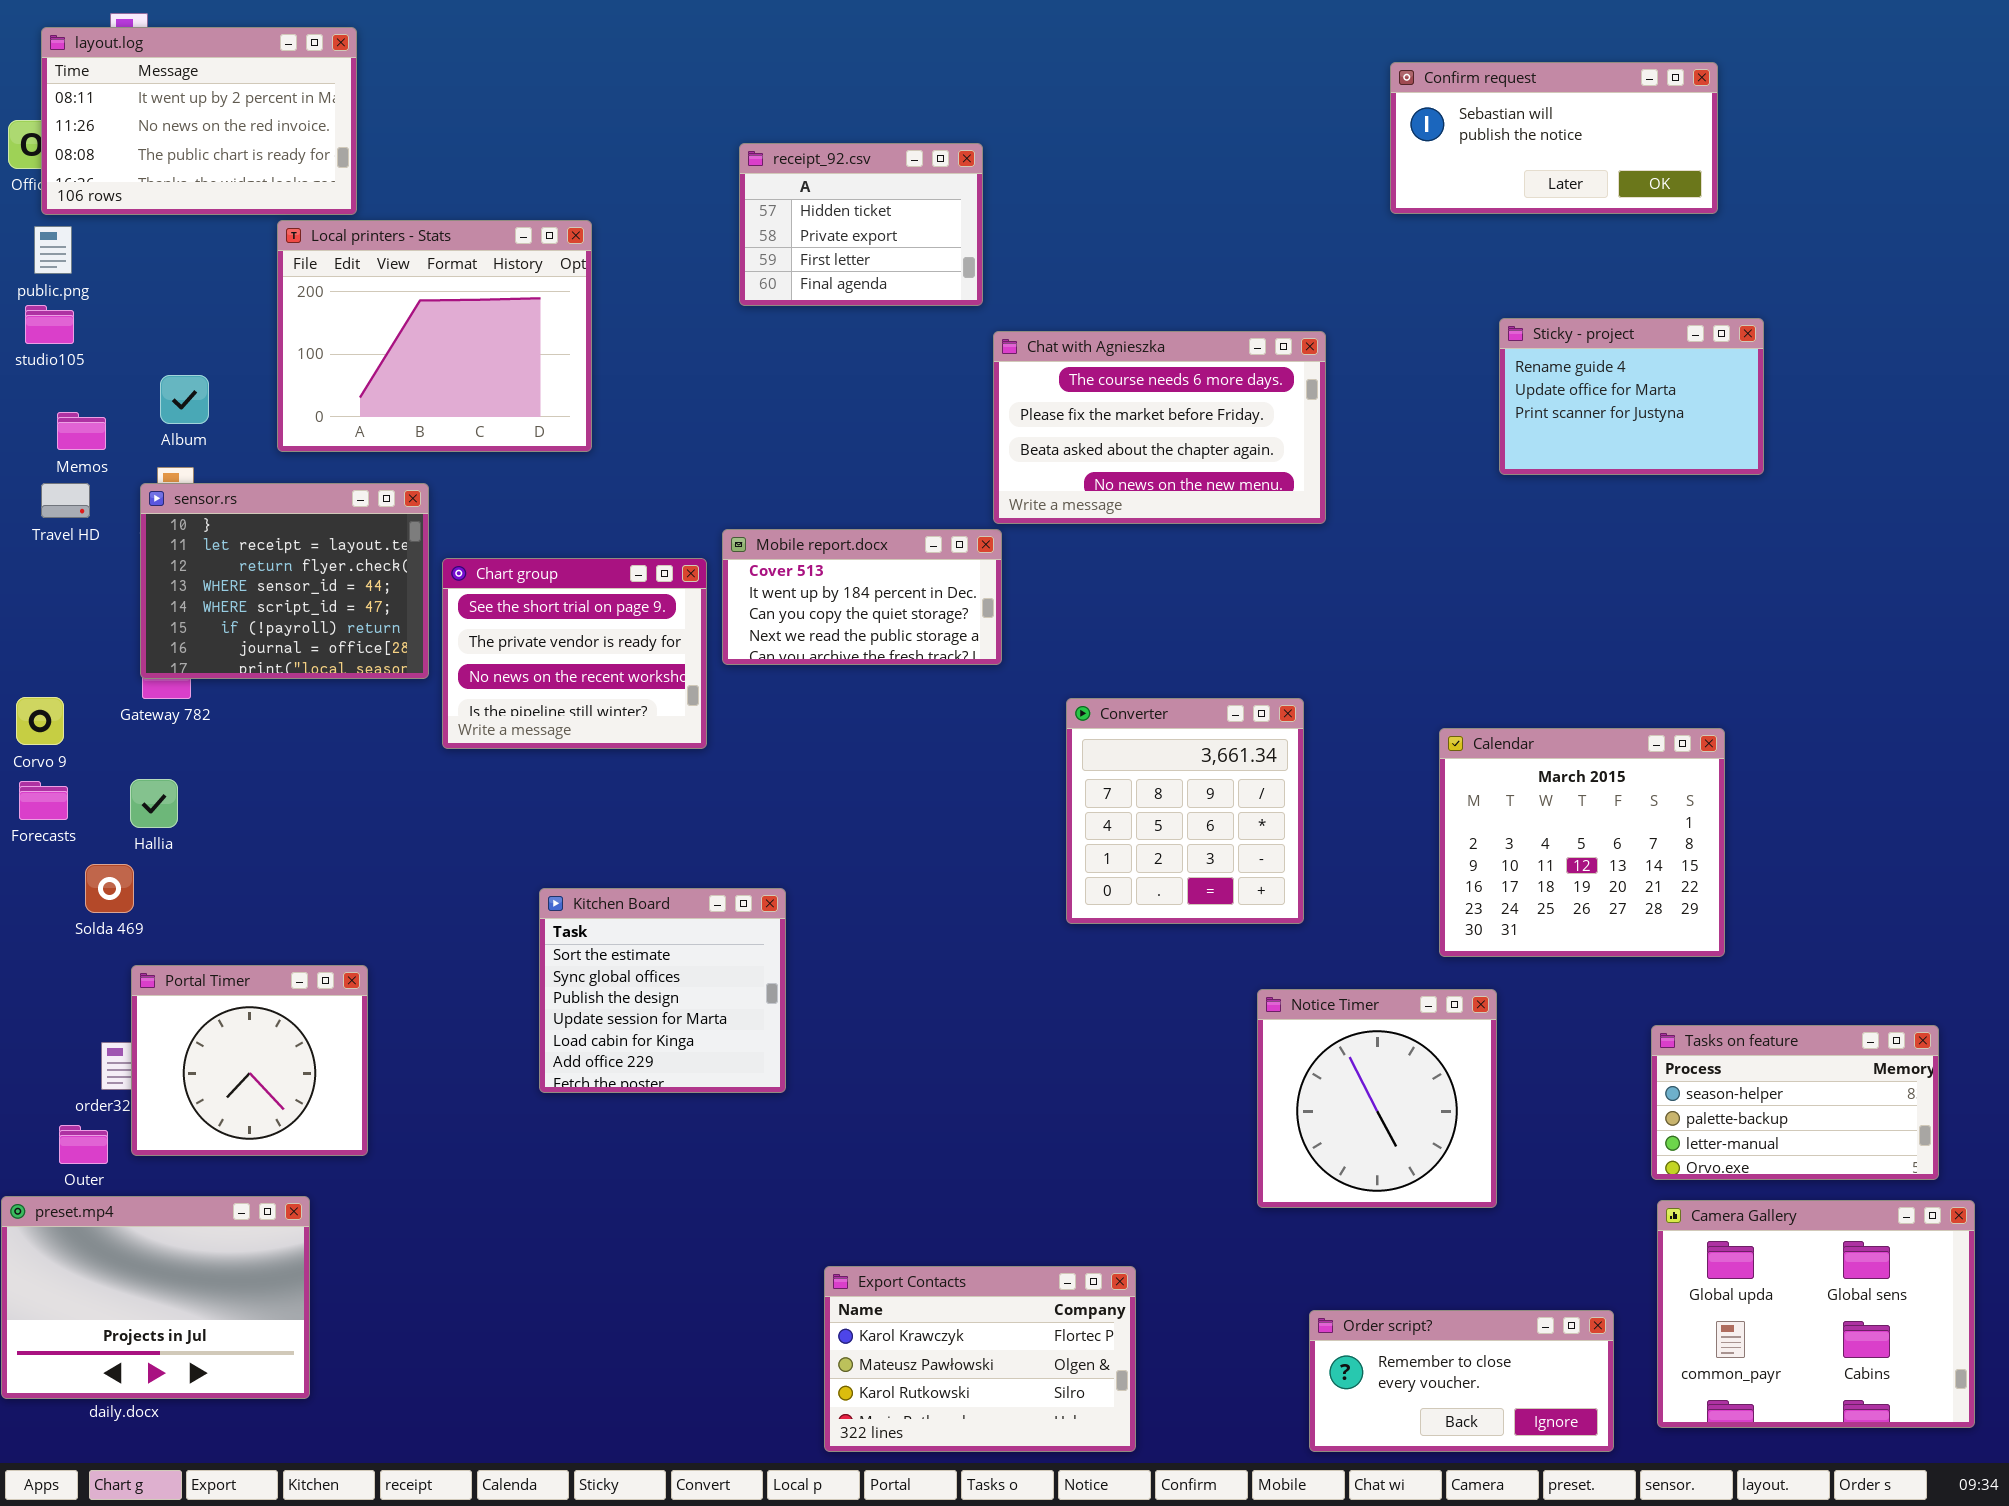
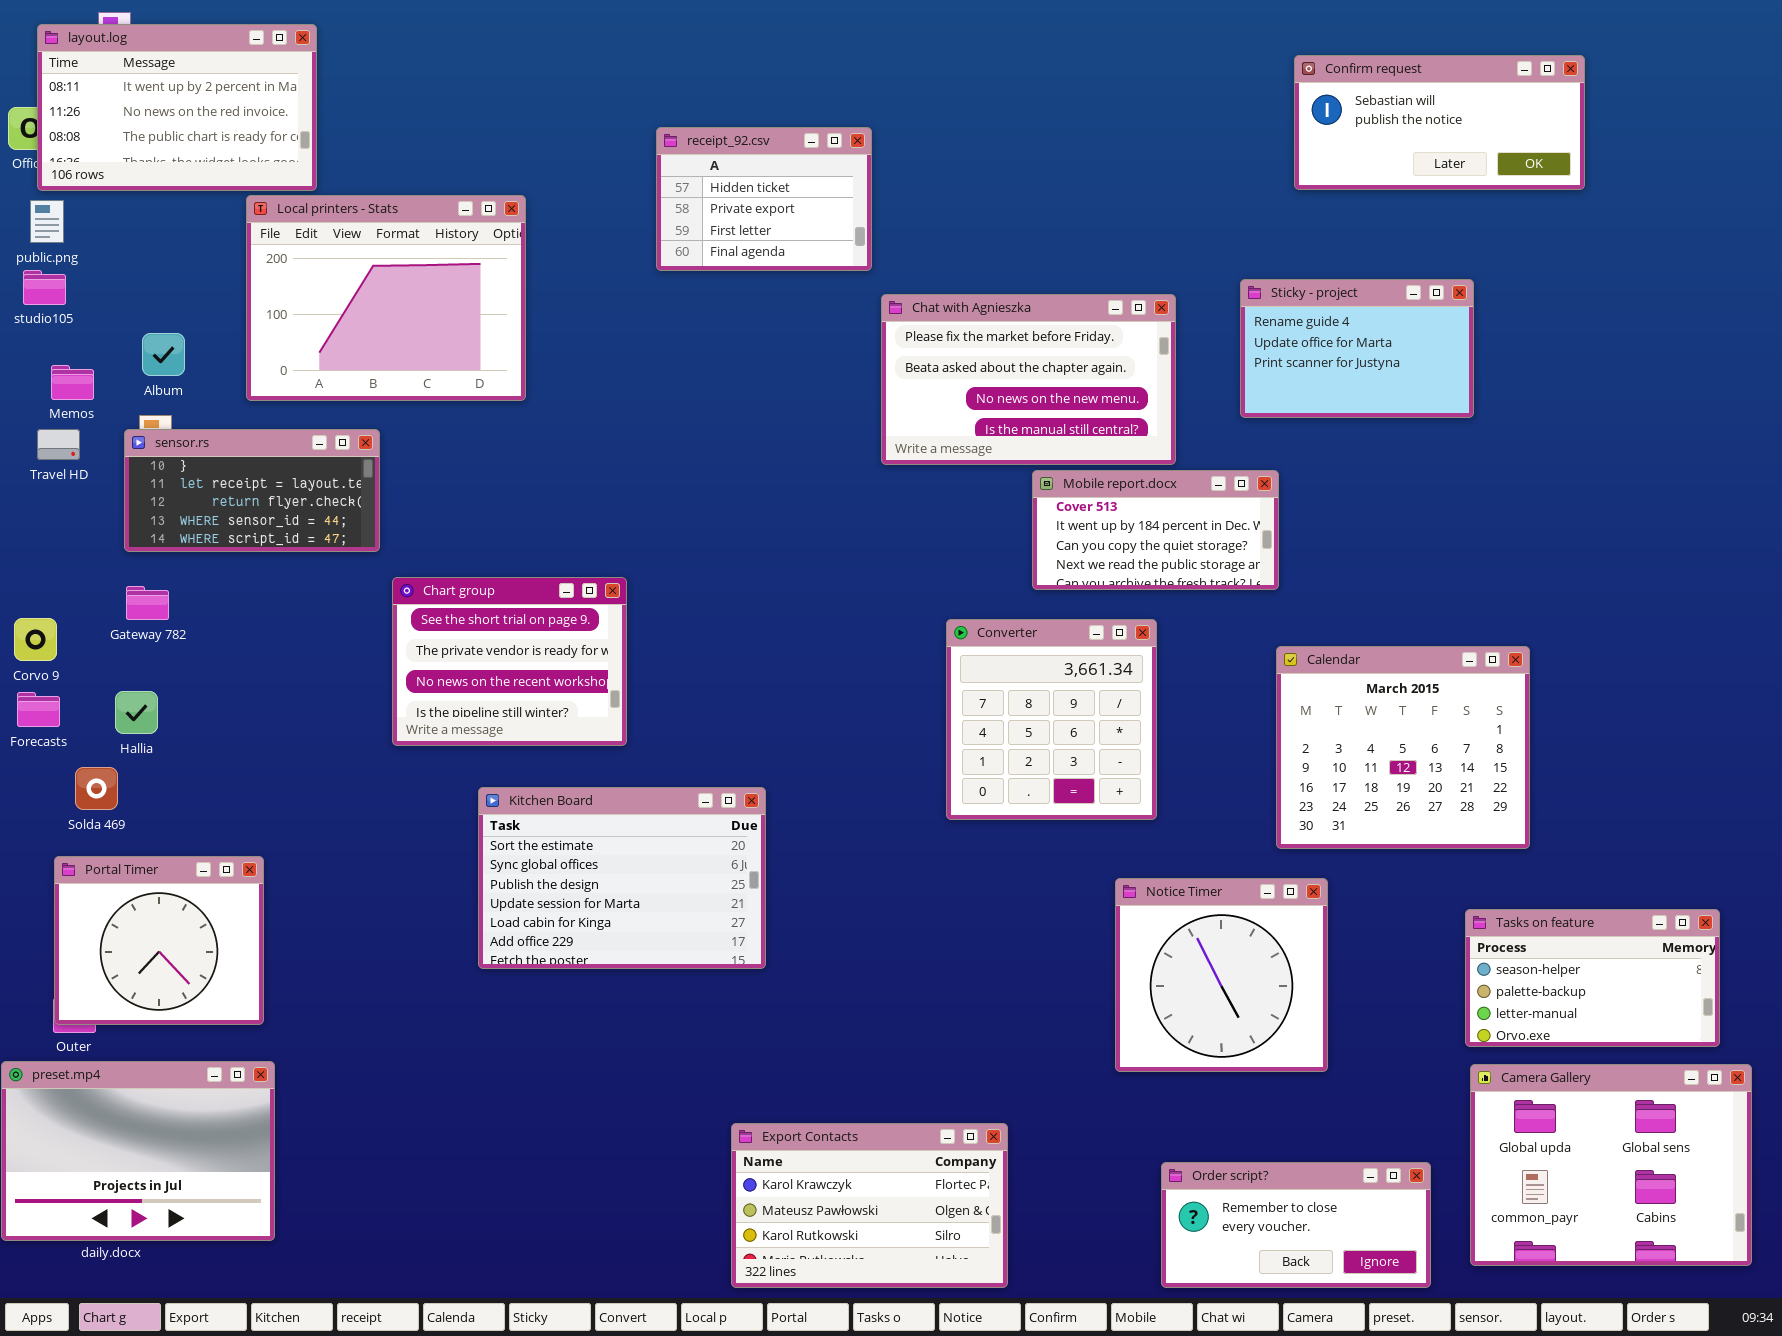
Confirm request: [1390,62,1718,214] -> [1294,55,1585,190], moved
Sticky - project: [1499,318,1764,475] -> [1240,279,1474,418], moved
Chat with Agnieszka: [993,331,1326,524] -> [881,294,1176,465], scrolled down 1 row
sensor.rs: [140,483,429,679] -> [124,429,380,552], resized
Mobile report.docx: [722,529,1002,665] -> [1032,470,1279,590], moved
Chart group: [442,558,707,749] -> [392,577,627,746], moved
Kitchen Board: [539,888,786,1093] -> [478,787,766,969], resized
Portal Timer: [131,965,368,1156] -> [54,856,264,1025], moved

